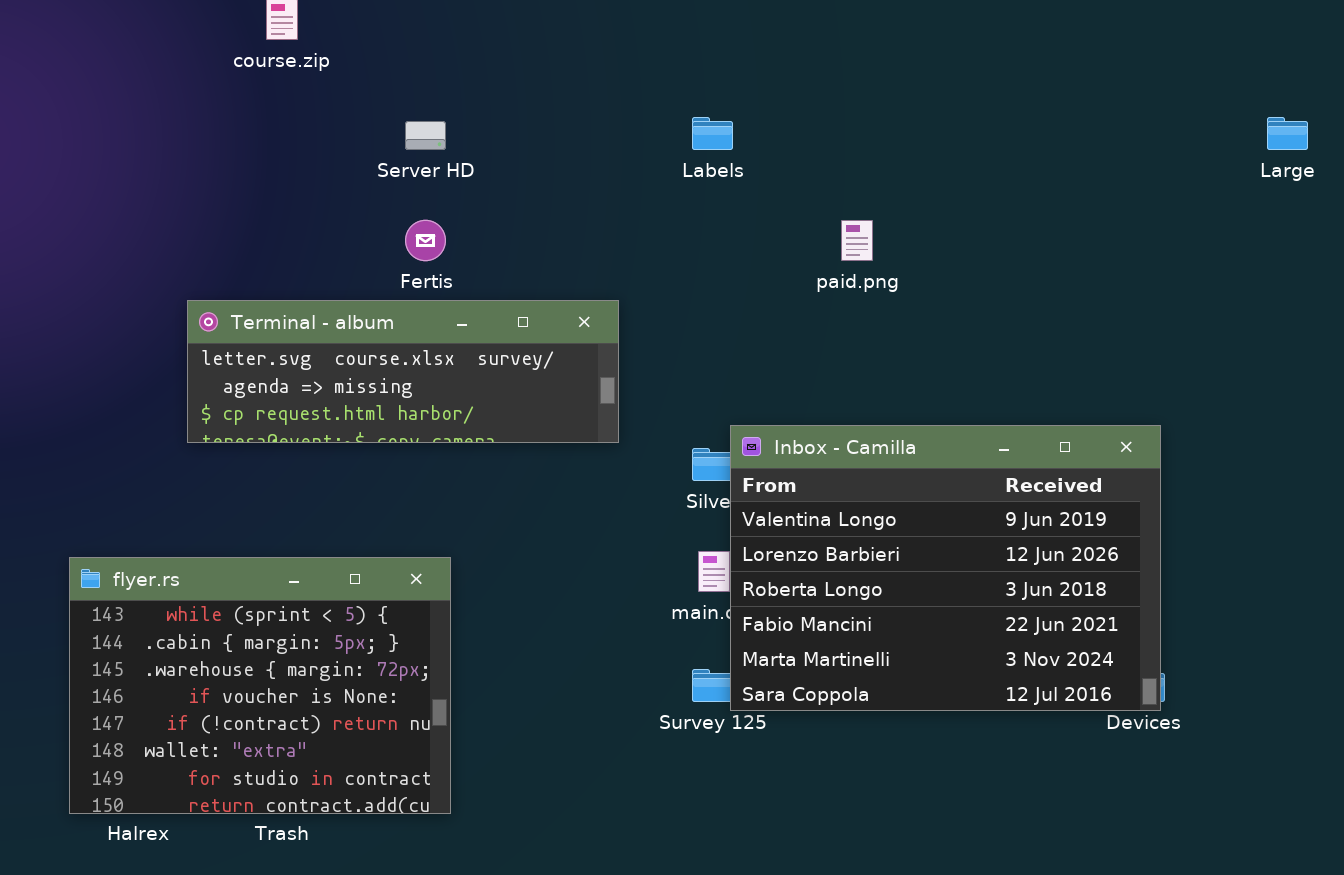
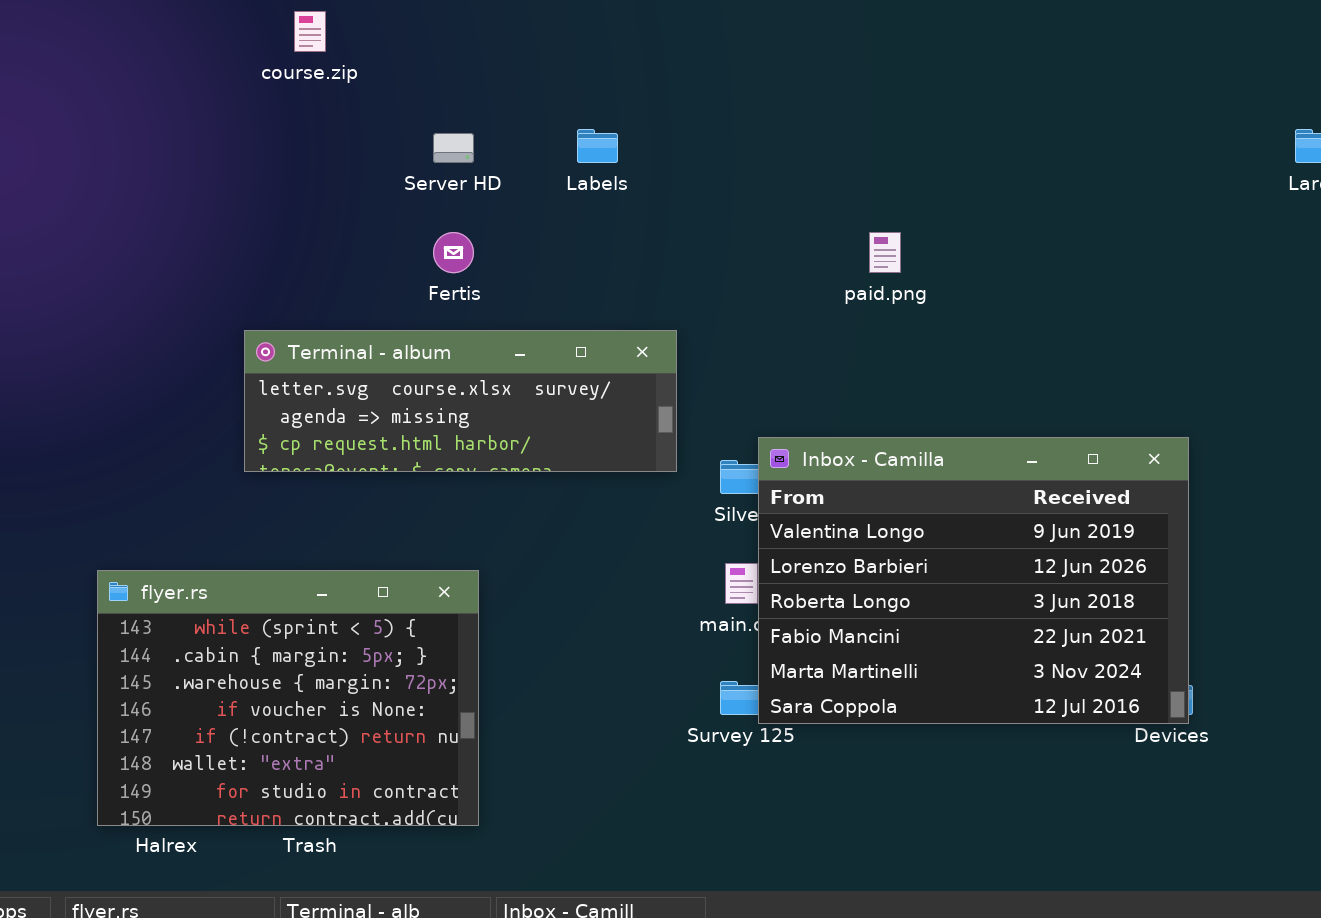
Labels: [692,117,733,150] -> [577,129,618,163], moved
Terminal - album: [187,300,619,443] -> [244,330,677,472], moved

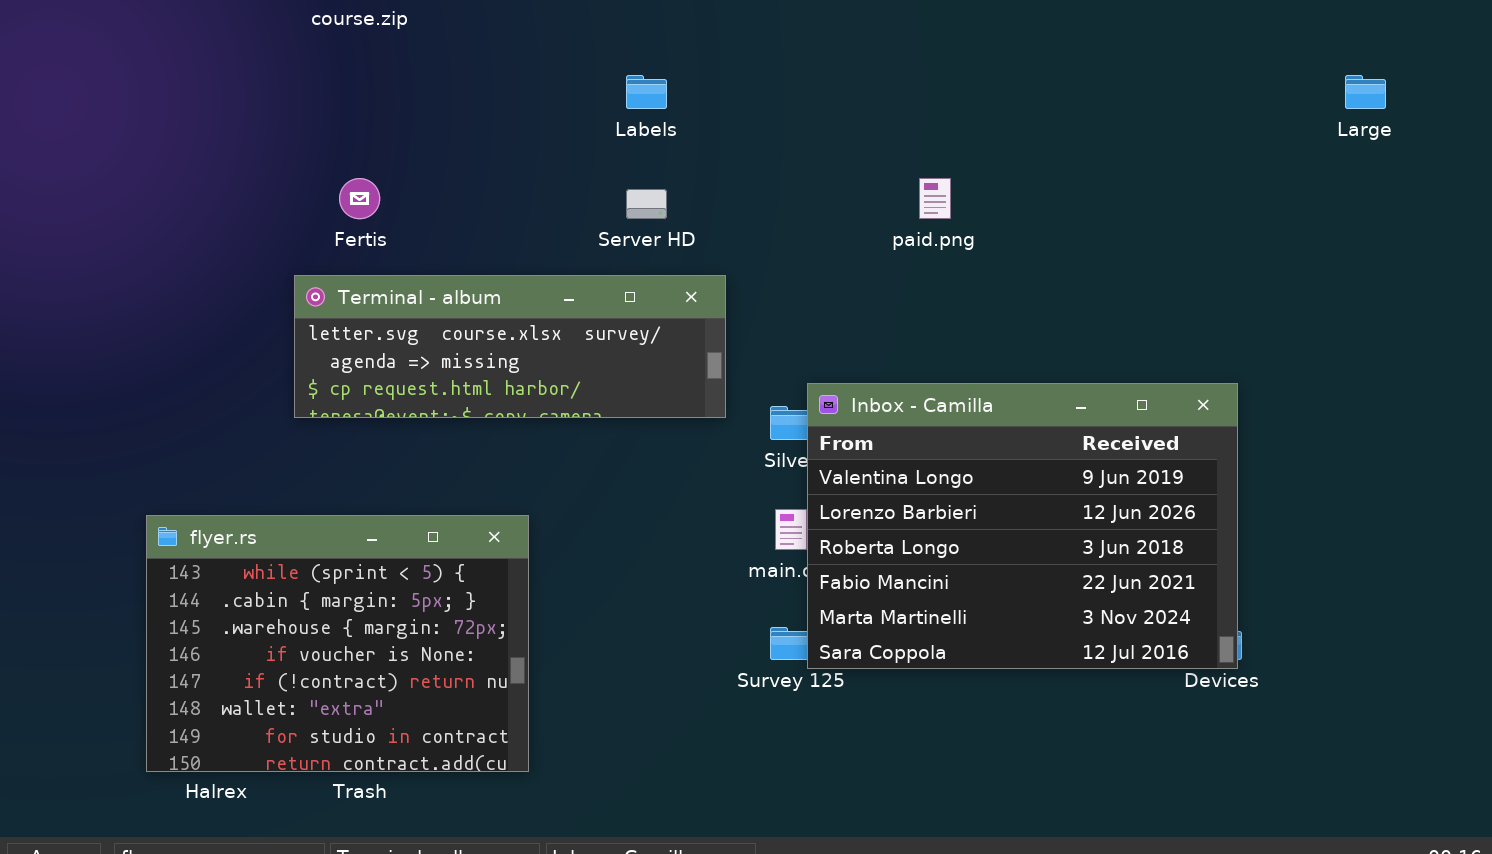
Server HD: [433,133,474,163] -> [626,189,667,219], moved
Fertis: [433,232,474,273] -> [339,178,380,219], moved

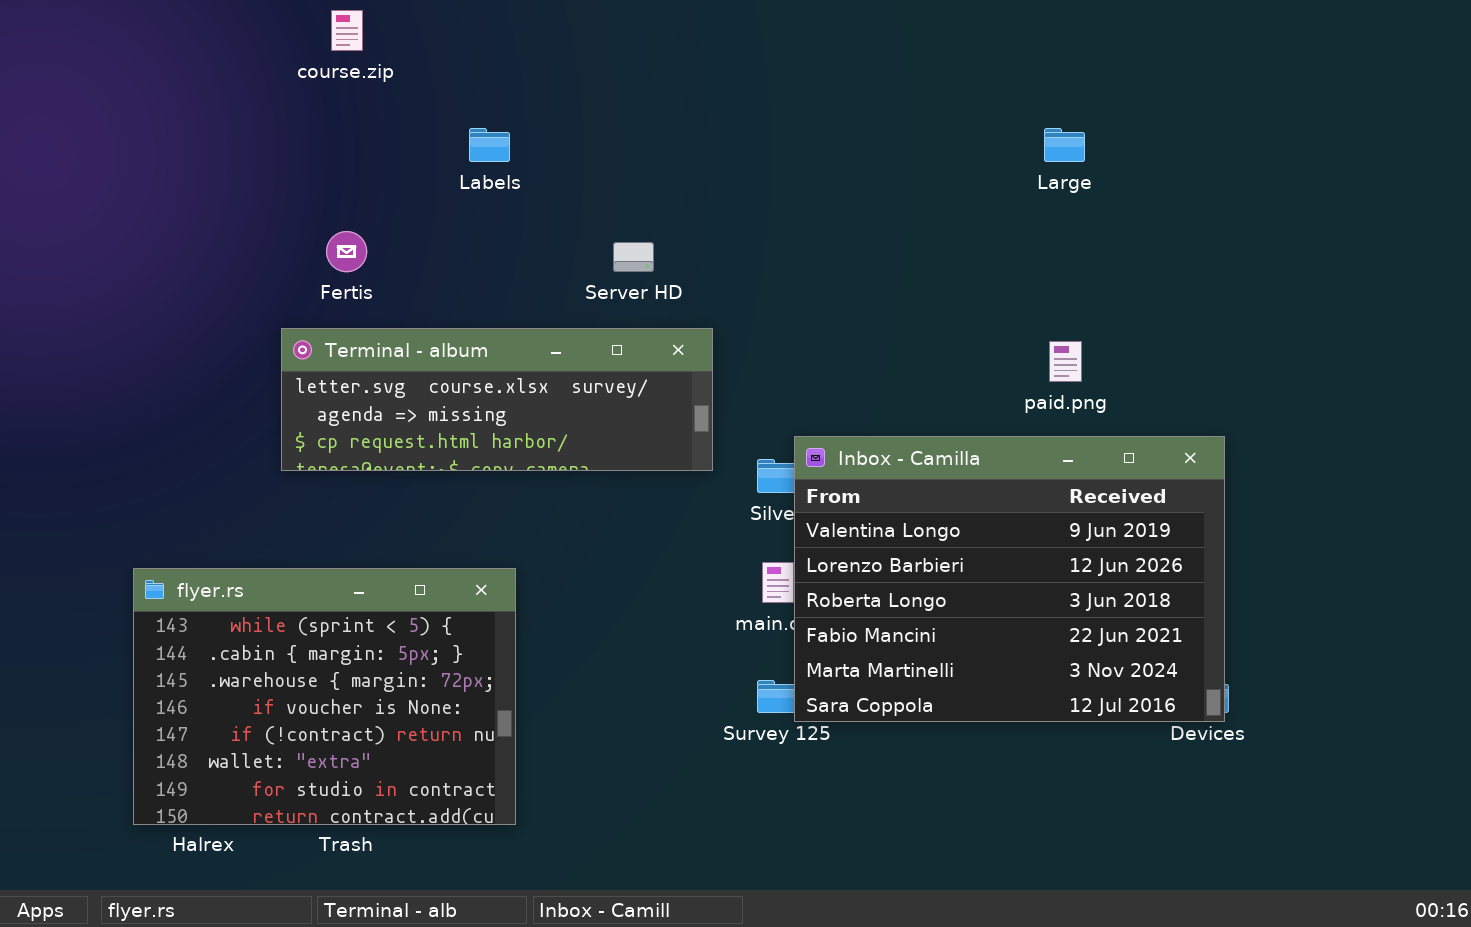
Labels: [626,75,667,109] -> [469,128,510,162], moved
Large: [1345,75,1386,109] -> [1044,128,1085,162], moved
paid.png: [919,178,951,219] -> [1049,341,1082,382], moved

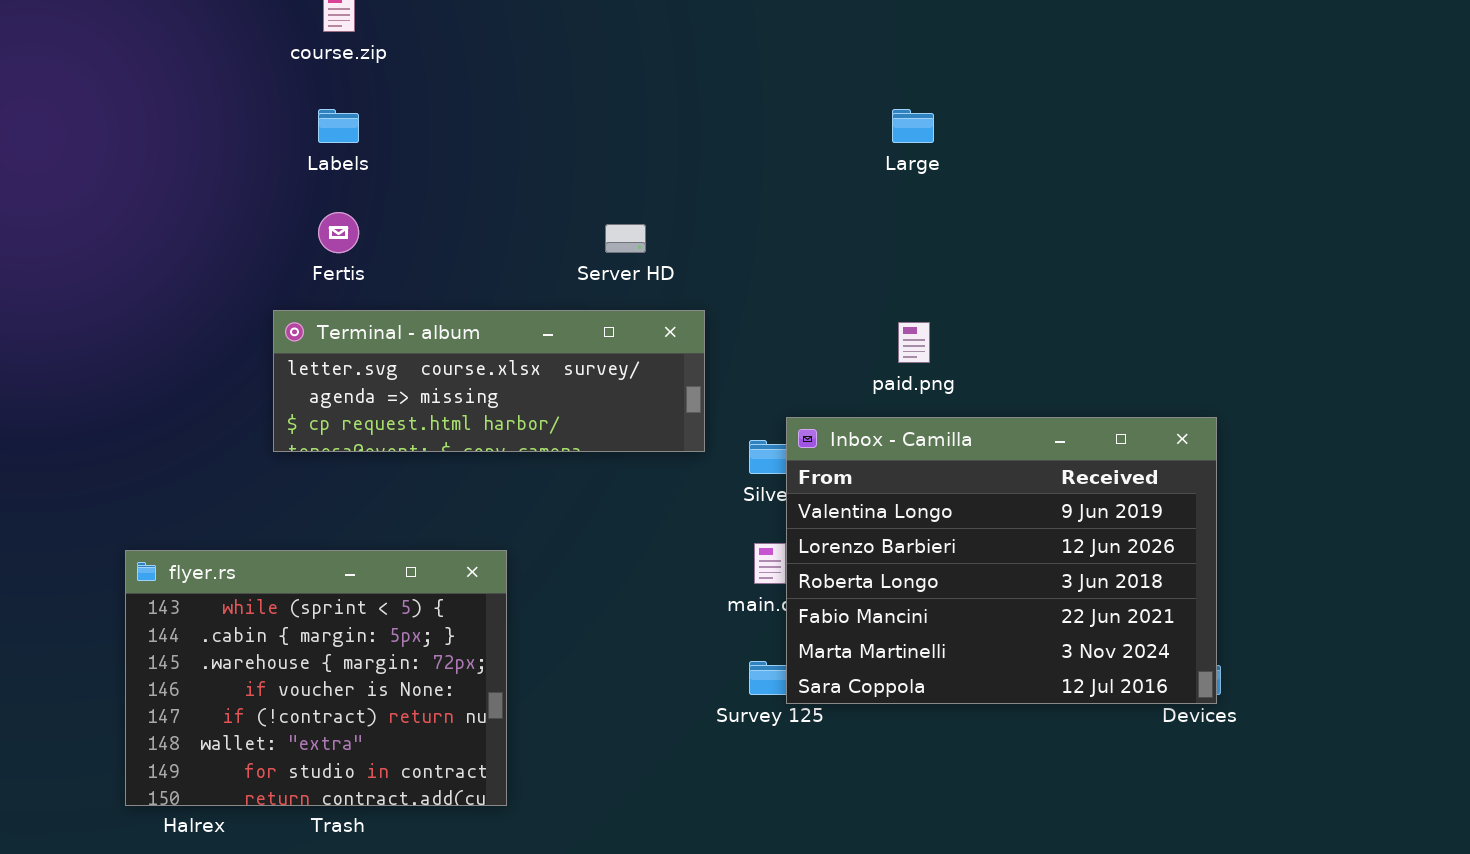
Labels: [469,128,510,162] -> [318,109,359,143], moved
Large: [1044,128,1085,162] -> [892,109,934,143], moved
paid.png: [1049,341,1082,382] -> [898,322,930,363], moved

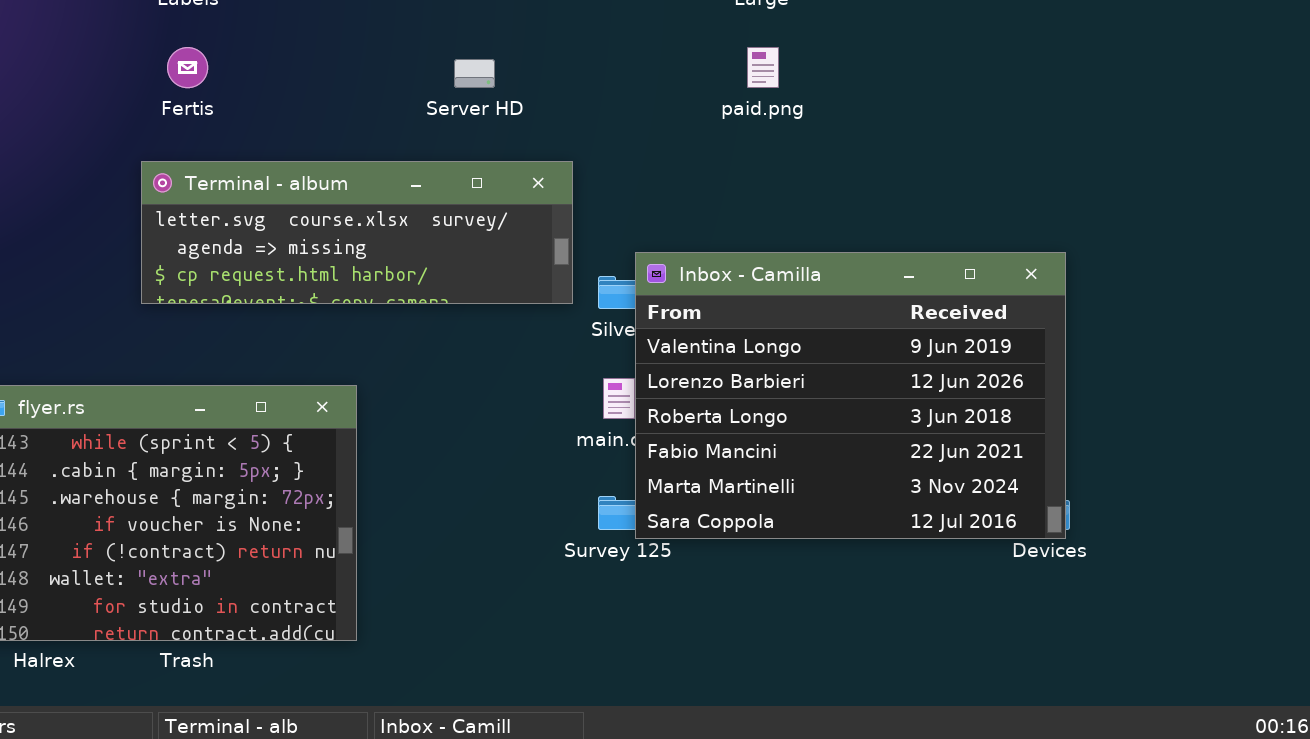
Terminal - album: [273,310,705,452] -> [141,161,573,304], moved
paid.png: [898,322,930,363] -> [747,47,779,88], moved

